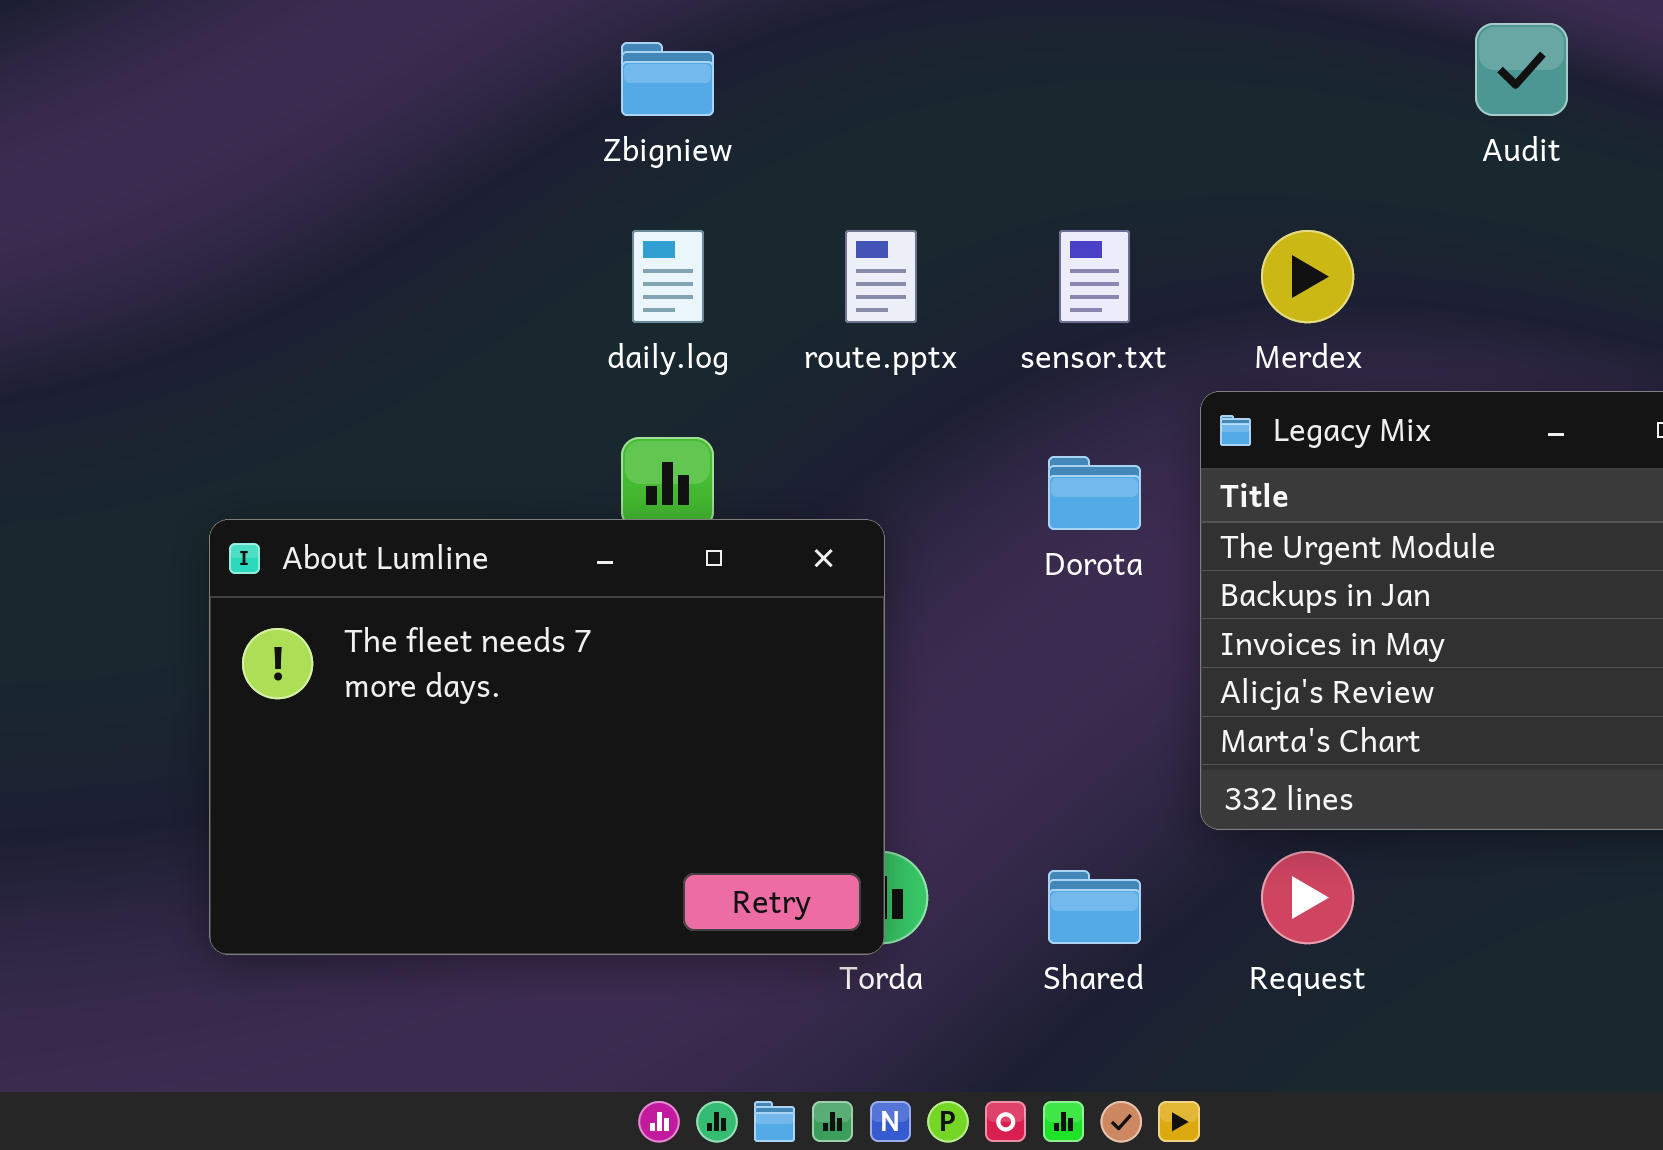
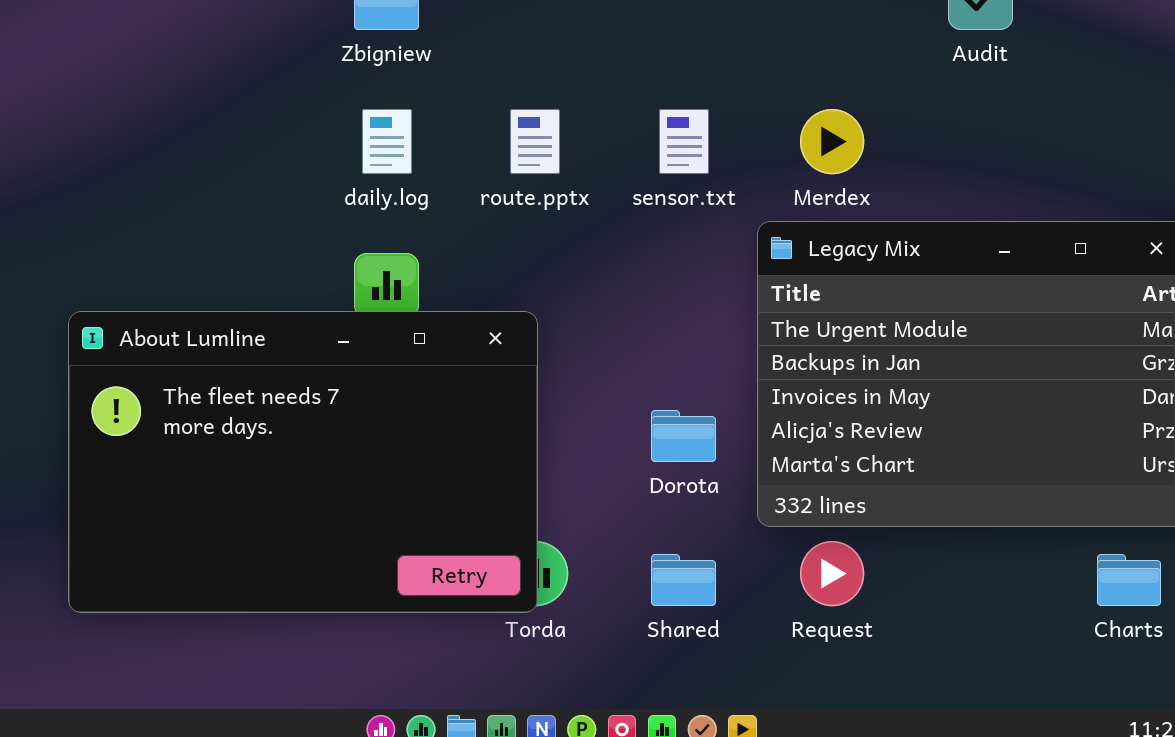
Dorota: [1048,456,1141,530] -> [651,410,716,462], moved

